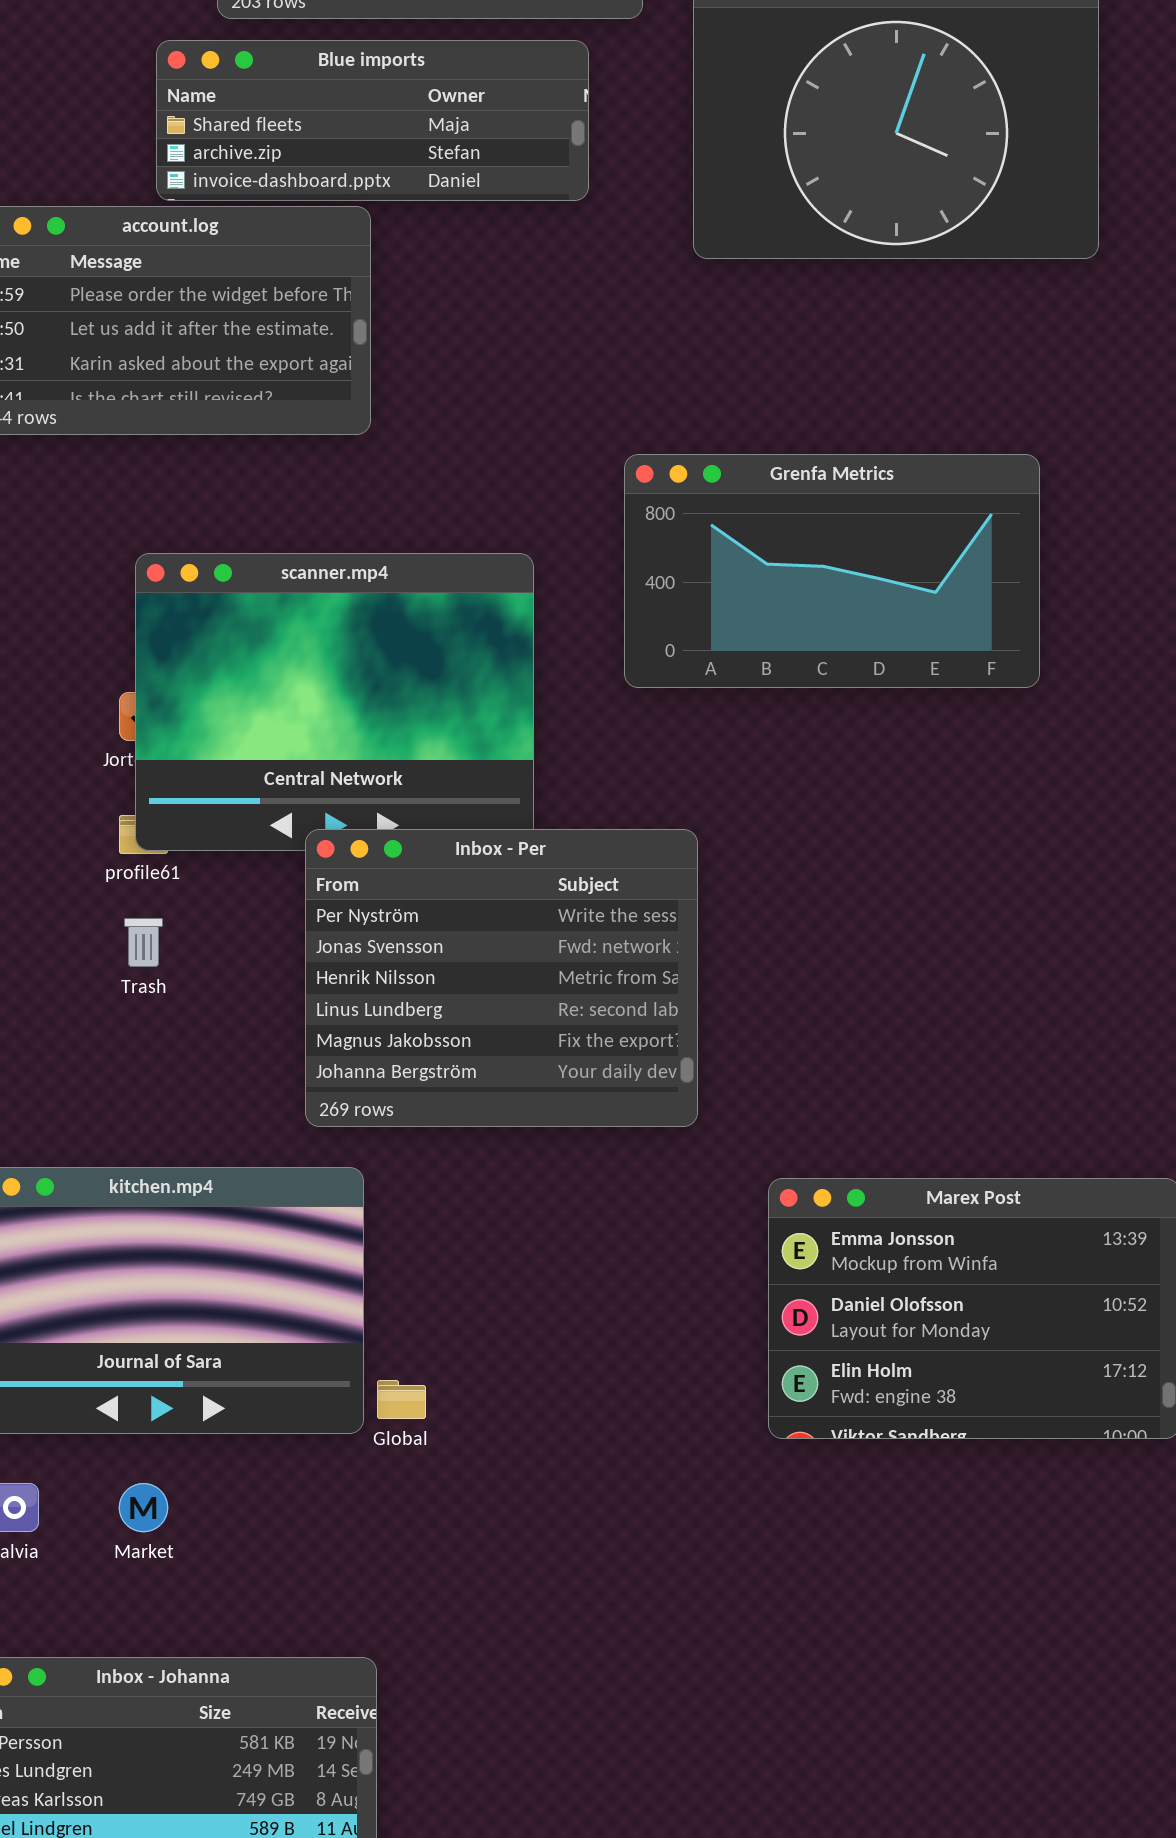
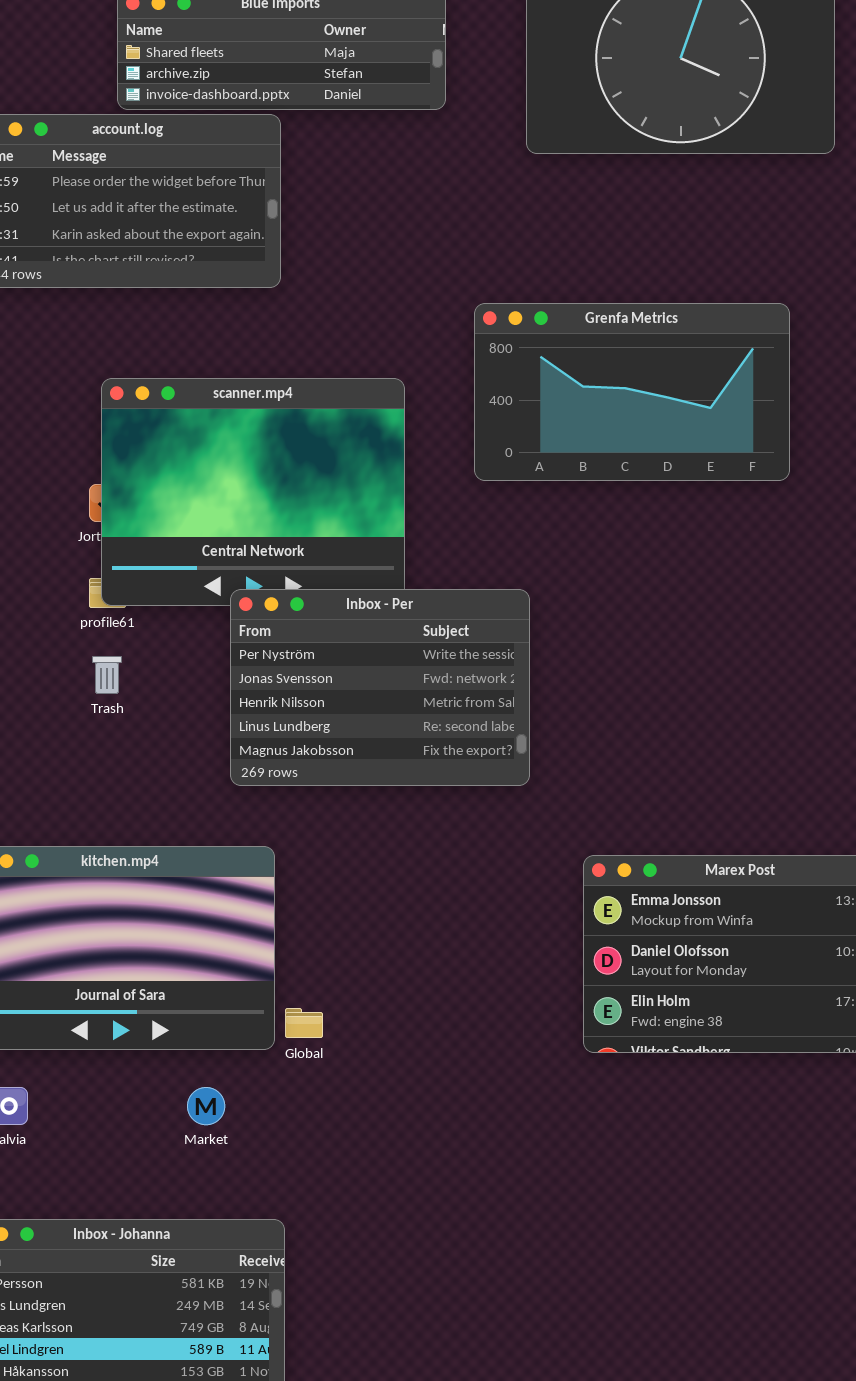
Inbox - Per: [305,829,698,1127] -> [230,589,530,786], resized
Market: [119,1483,168,1532] -> [187,1087,225,1125], moved

